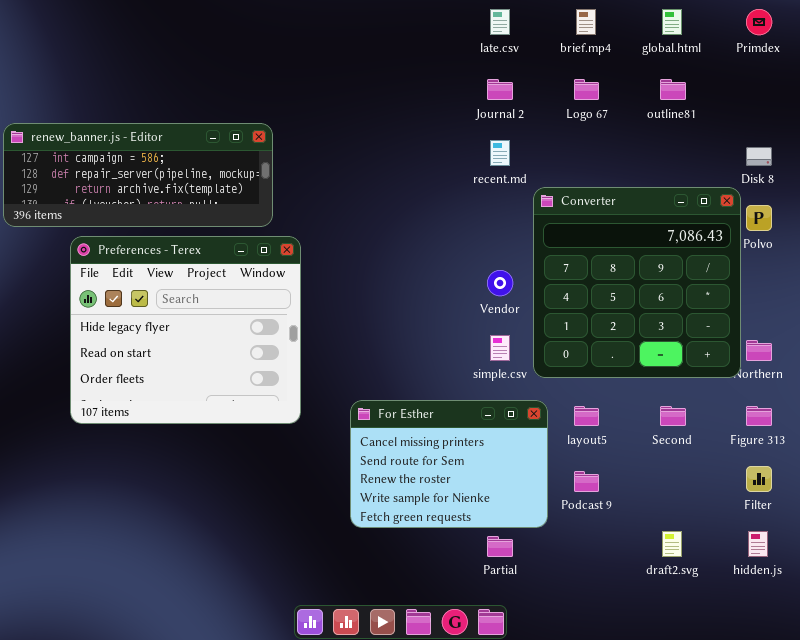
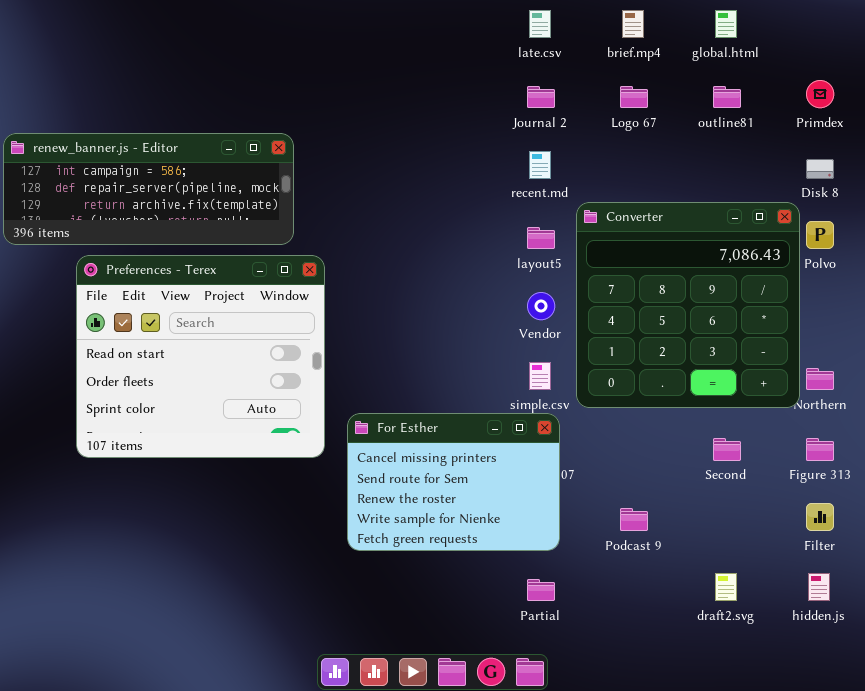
Primdex: [746,9,772,35] -> [806,80,834,108], moved
Preferences - Terex: [70,236,301,424] -> [76,255,325,458], scrolled down 1 row
For Esther: [350,400,548,528] -> [347,413,560,551], moved
layout5: [574,406,599,426] -> [527,227,555,249], moved

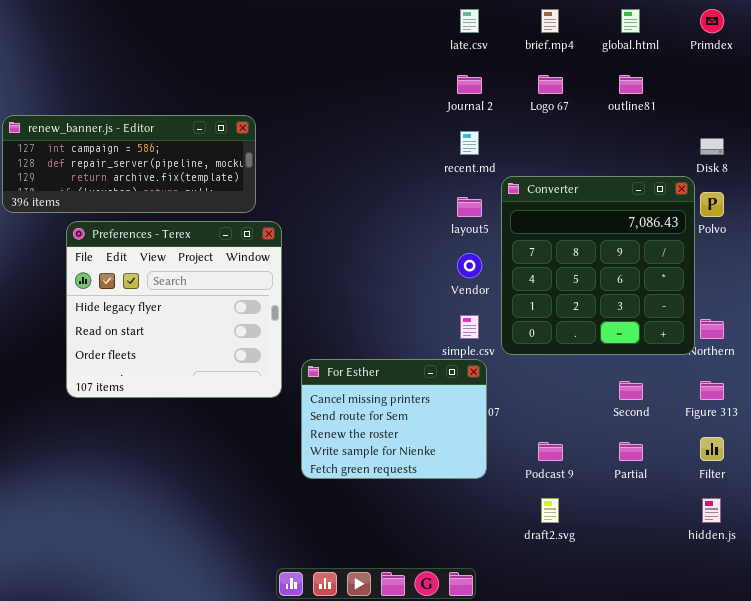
Primdex: [806,80,834,108] -> [700,9,724,33], moved
Preferences - Terex: [76,255,325,458] -> [66,221,282,398], scrolled up 1 row
draft2.svg: [715,573,737,601] -> [541,498,559,523], moved
Partial: [527,579,555,601] -> [619,442,643,461], moved

